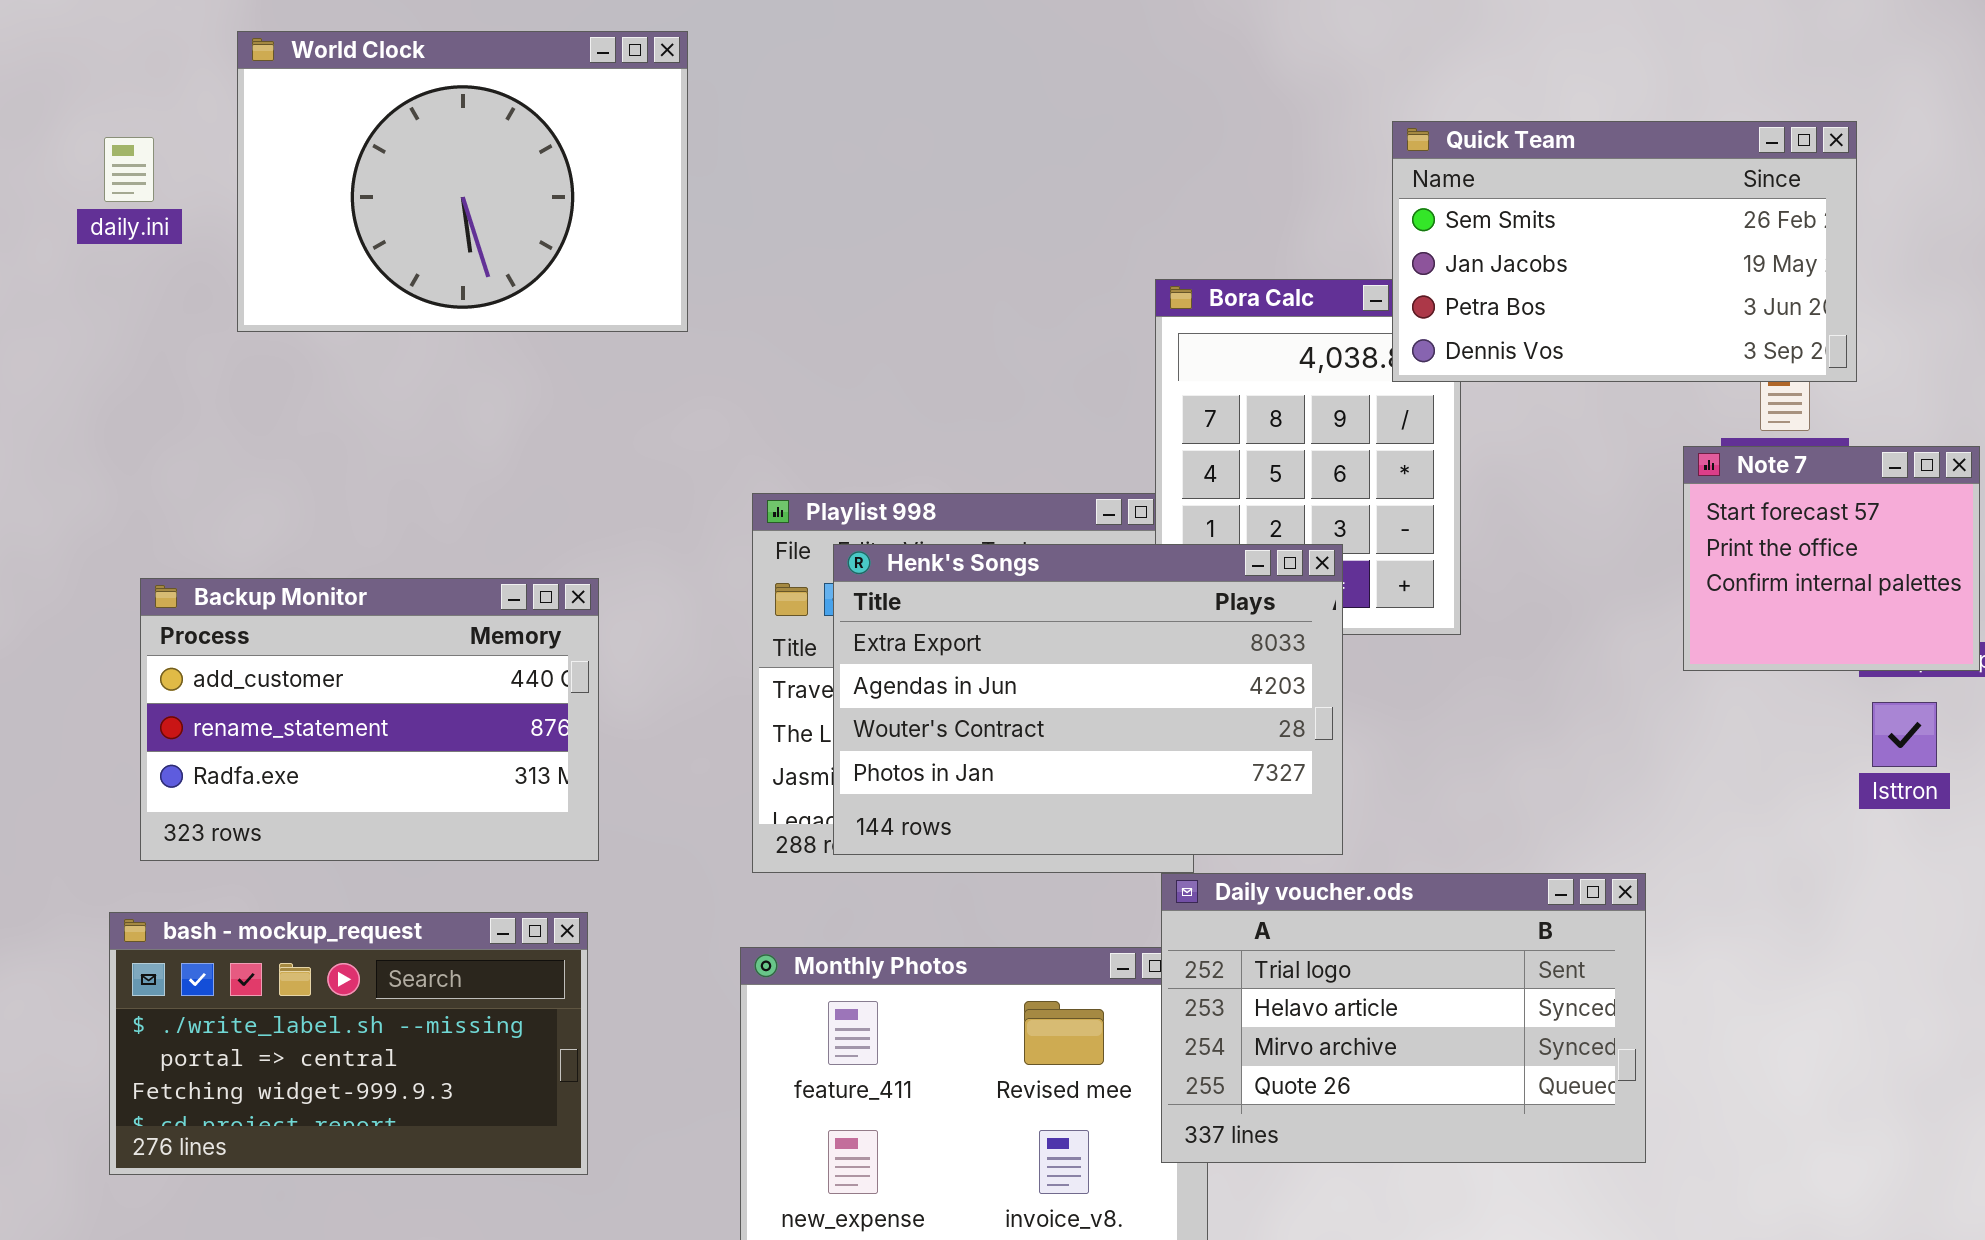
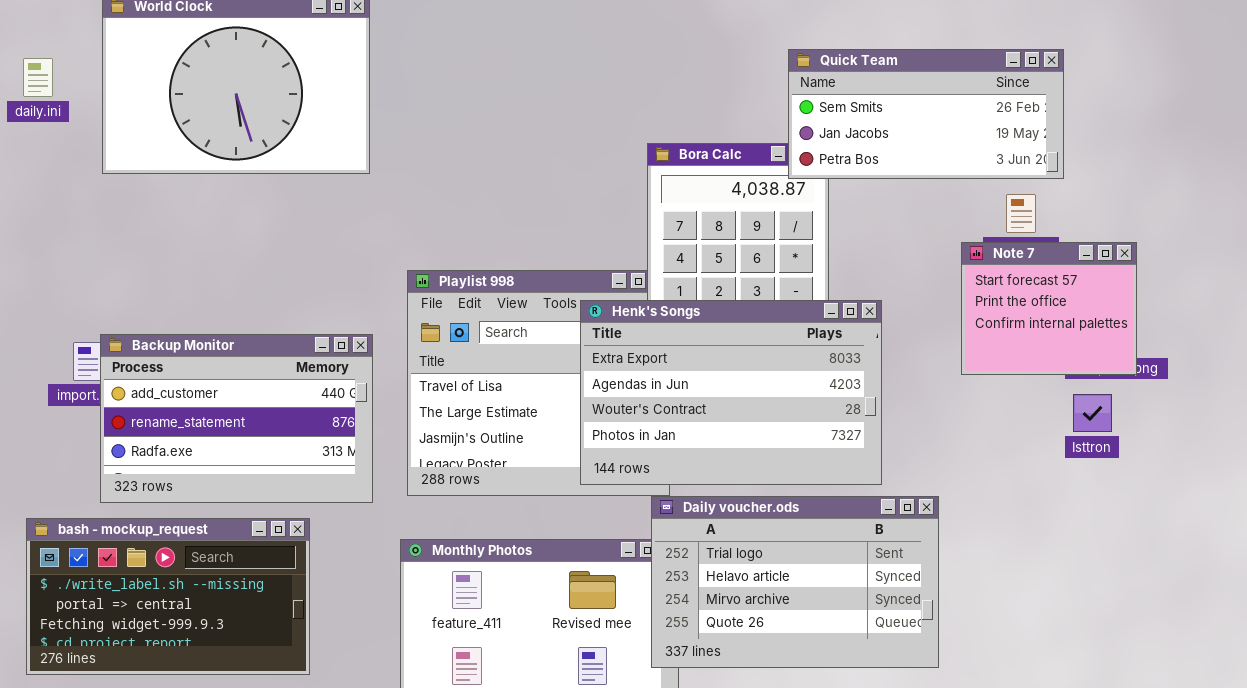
Quick Team: [1392,121,1857,382] -> [788,49,1064,179], resized
Henk's Songs: [833,544,1343,855] -> [580,300,882,485], moved
Backup Monitor: [140,578,599,861] -> [100,334,373,503], moved

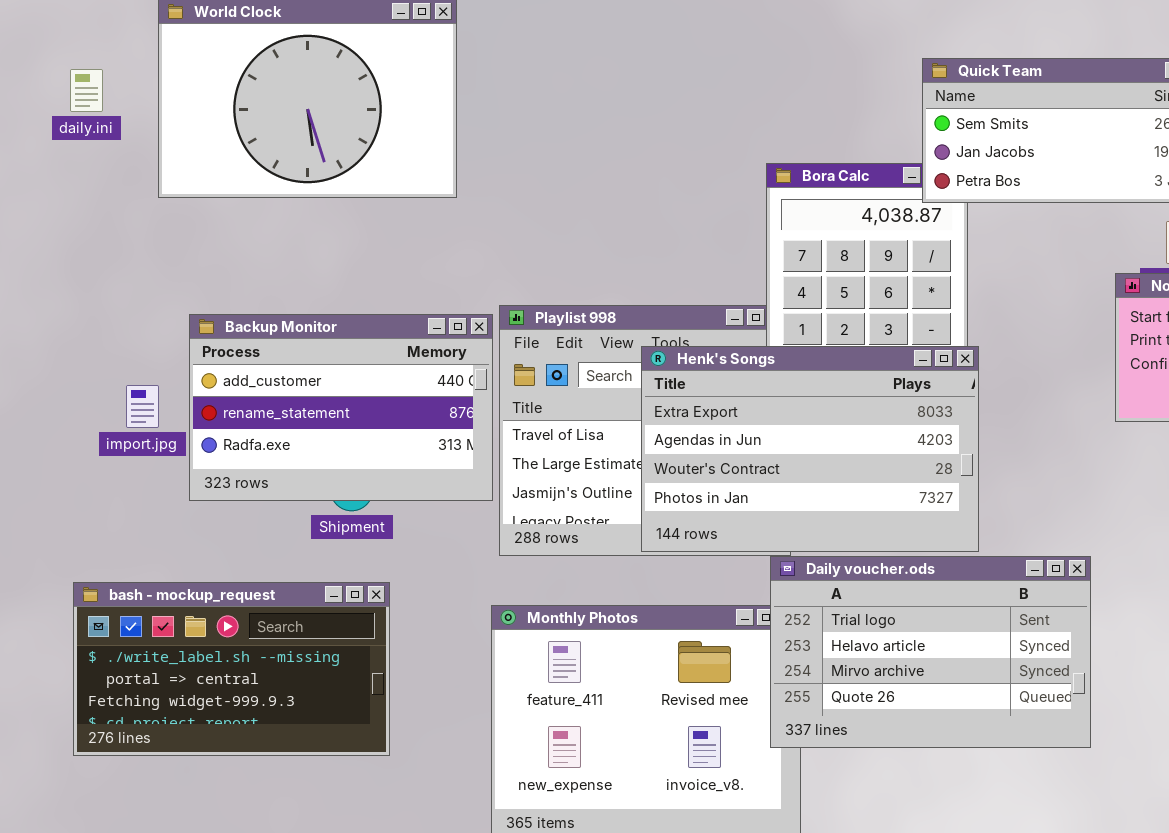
Henk's Songs: [580,300,882,485] -> [641,346,979,552], moved
Backup Monitor: [100,334,373,503] -> [189,314,493,501], moved

